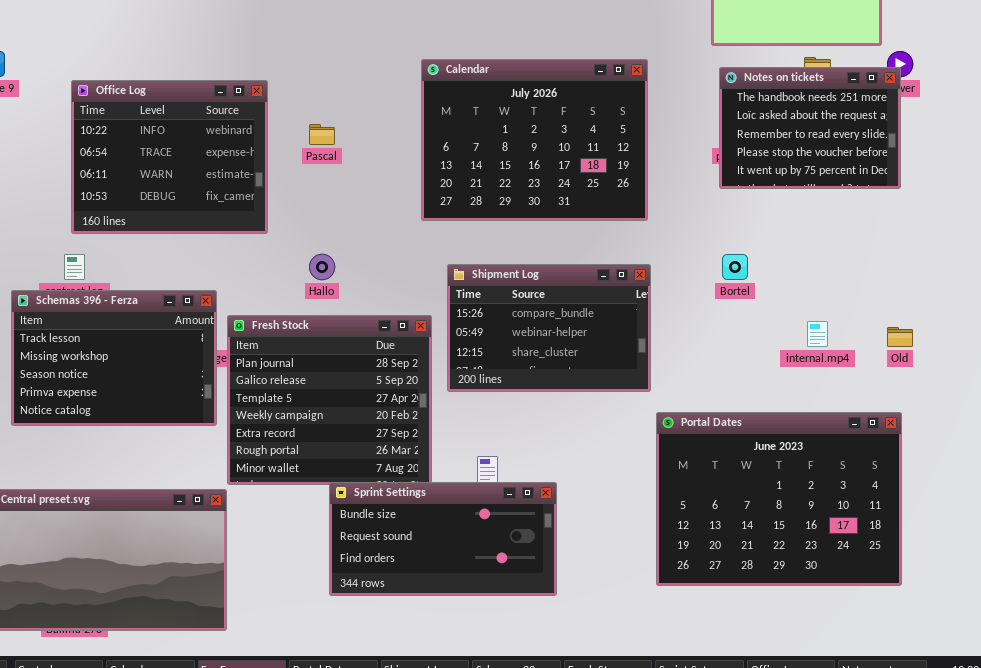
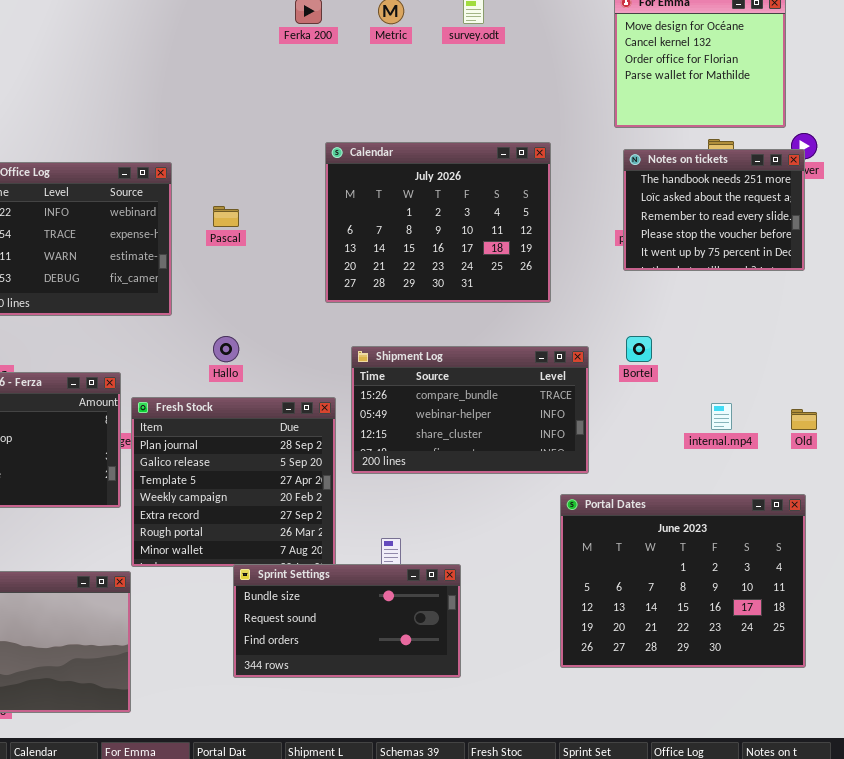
Shipment Log: [447,264,651,392] -> [351,346,589,474], resized

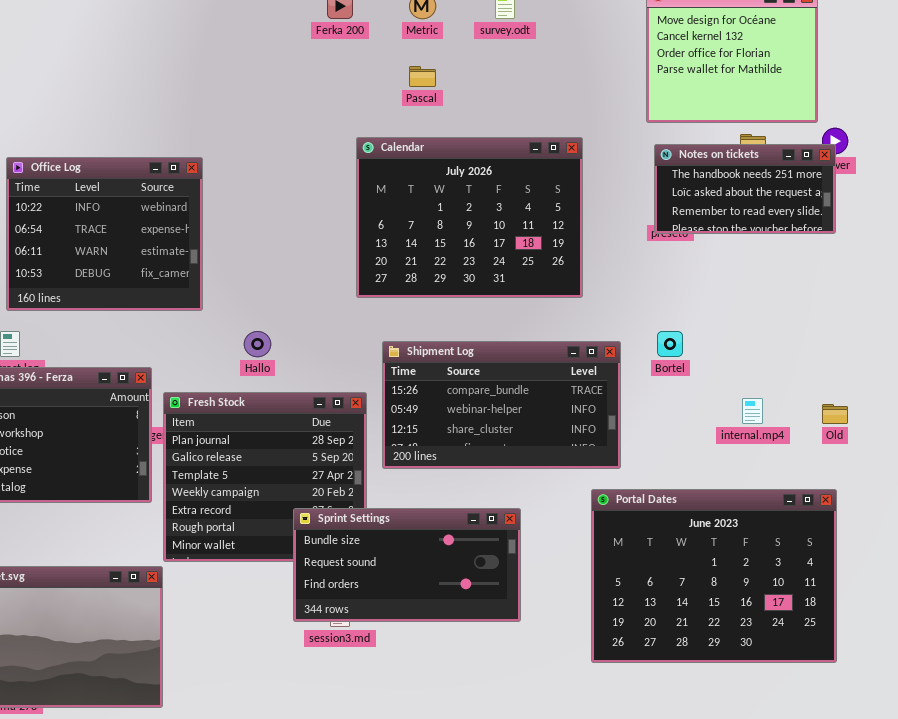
Notes on tickets: [623,149,805,271] -> [654,144,836,234], resized
Pascal: [213,206,239,227] -> [409,66,436,87], moved
Sprint Settings: [233,564,461,678] -> [293,508,521,622], moved

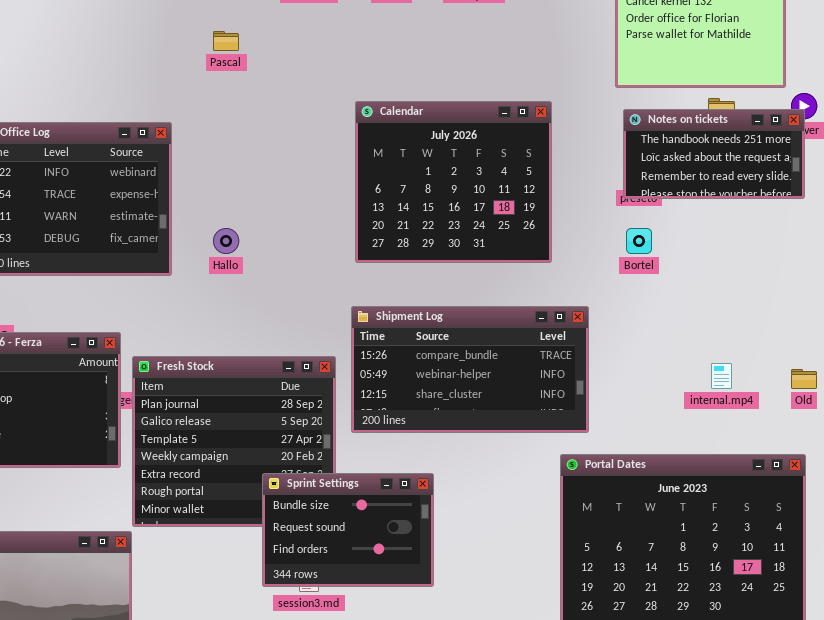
Pascal: [409,66,436,87] -> [213,31,239,51], moved
Calendar: [356,137,583,298] -> [355,101,552,263], resized
Hallo: [244,331,271,357] -> [213,228,239,254], moved
Bortel: [657,331,683,357] -> [626,228,652,254], moved
Sprint Settings: [293,508,521,622] -> [262,473,434,587], resized

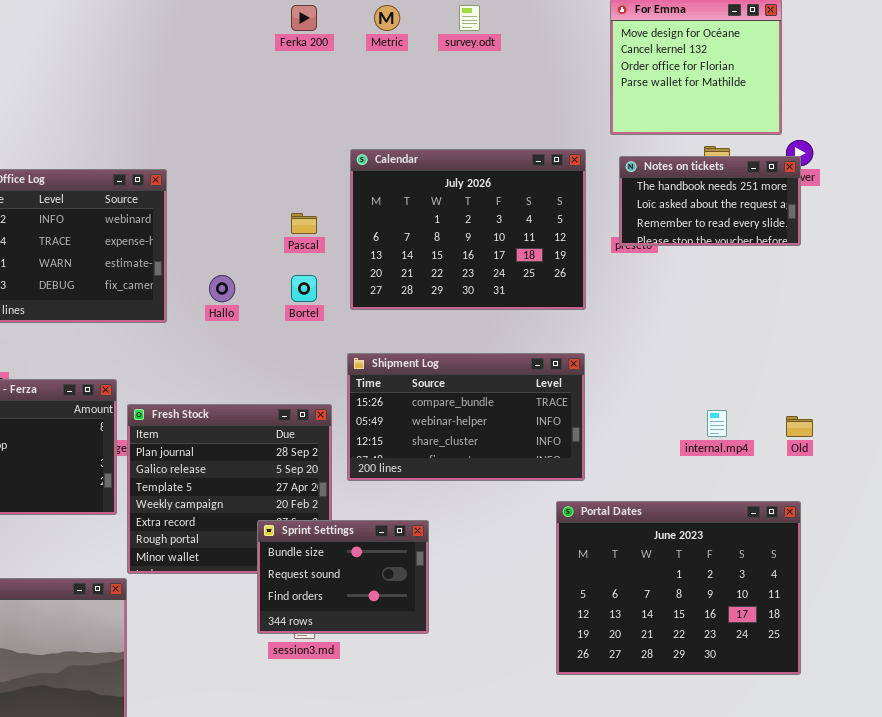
Pascal: [213,31,239,51] -> [291,213,317,234], moved
Calendar: [355,101,552,263] -> [350,149,586,310], resized
Bortel: [626,228,652,254] -> [291,275,317,302], moved

